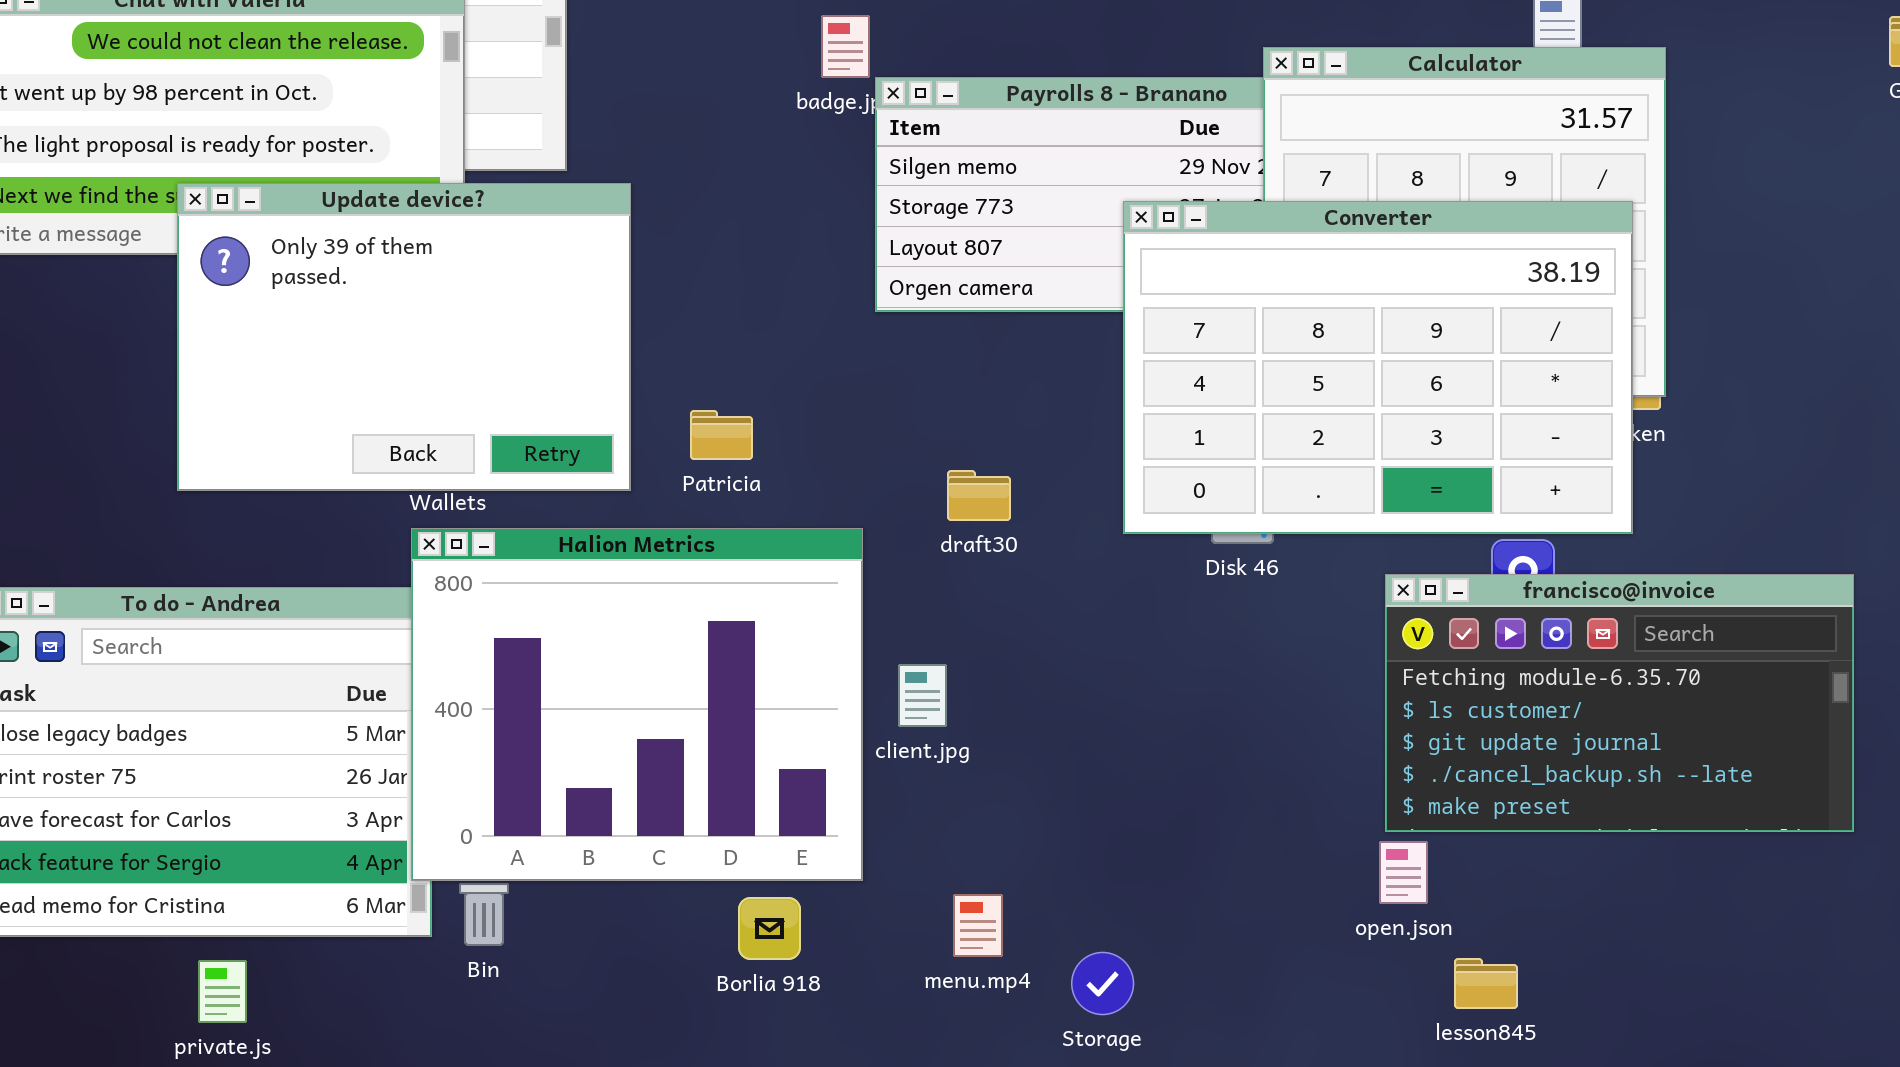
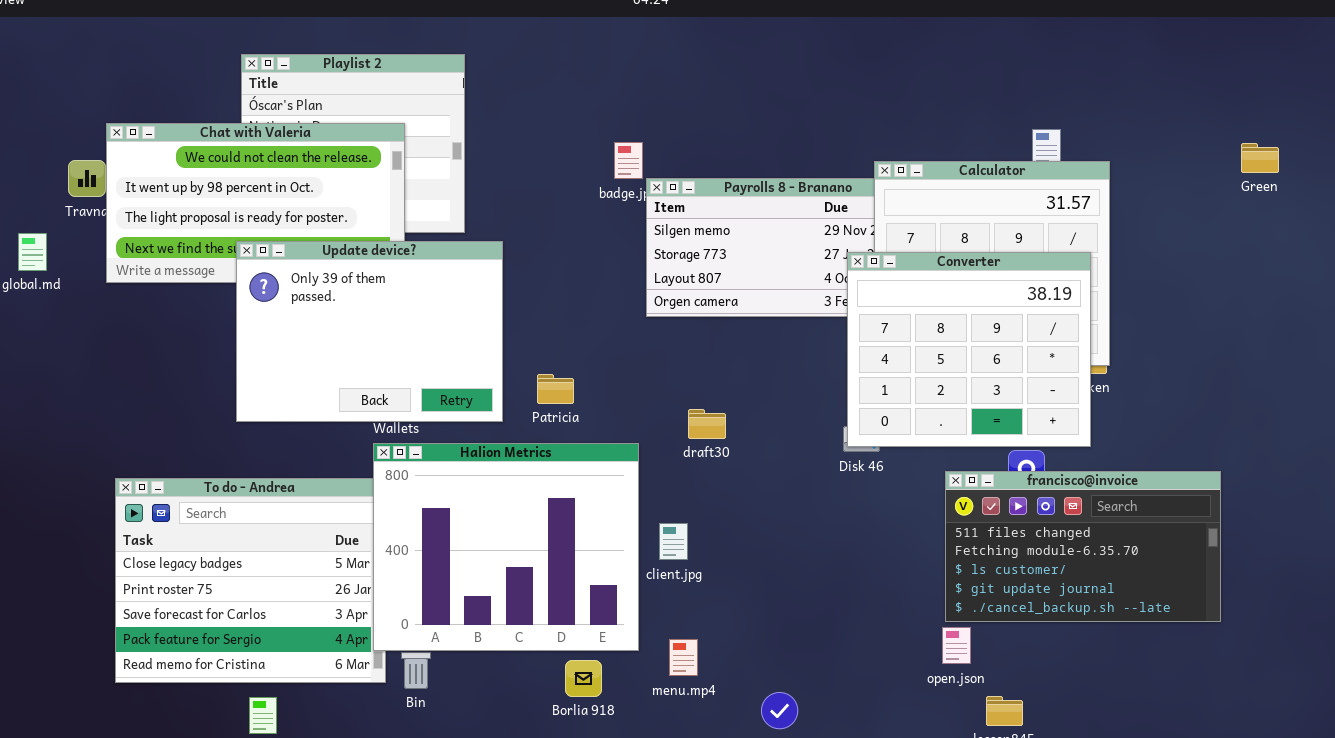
Converter: [1123,201,1633,534] -> [847,252,1091,447], resized
francisco@invoice: [1385,574,1854,832] -> [945,471,1221,622], scrolled up 1 row
menu.mp4: [953,894,1003,957] -> [669,639,698,676], moved

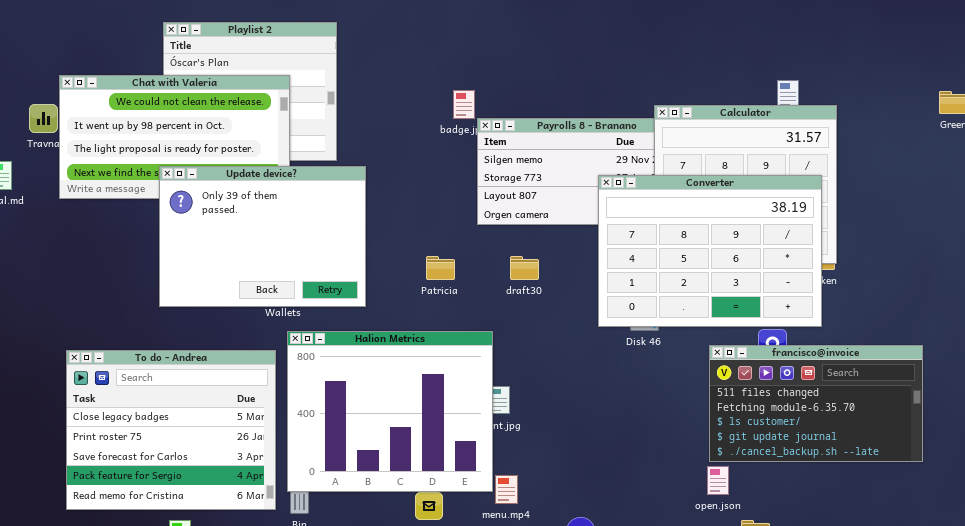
Converter: [847,252,1091,447] -> [598,175,822,327], resized
Patricia: [537,374,574,404] -> [426,256,455,280], moved
draft30: [688,409,726,439] -> [510,256,539,280], moved
Halion Metrics: [373,443,639,651] -> [287,331,493,492], moved

